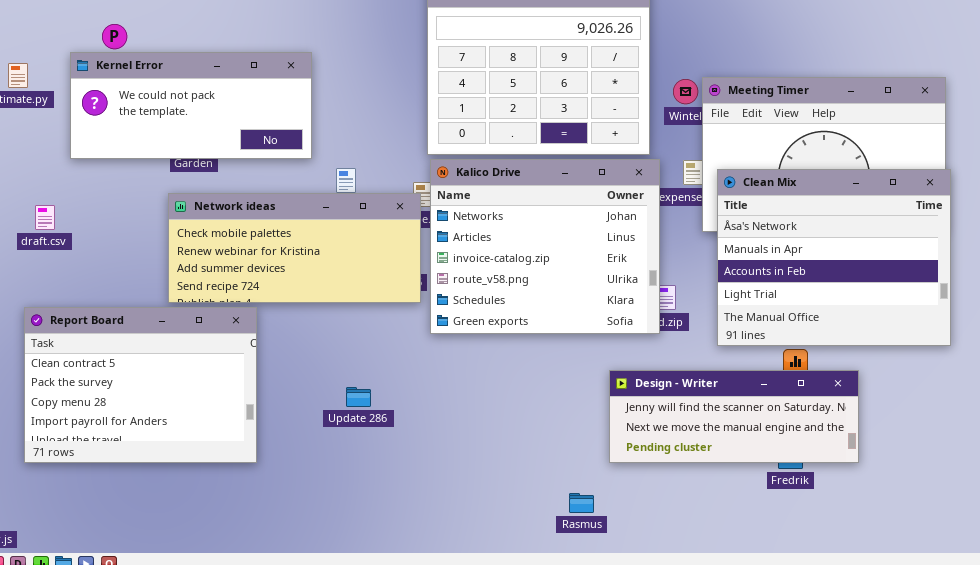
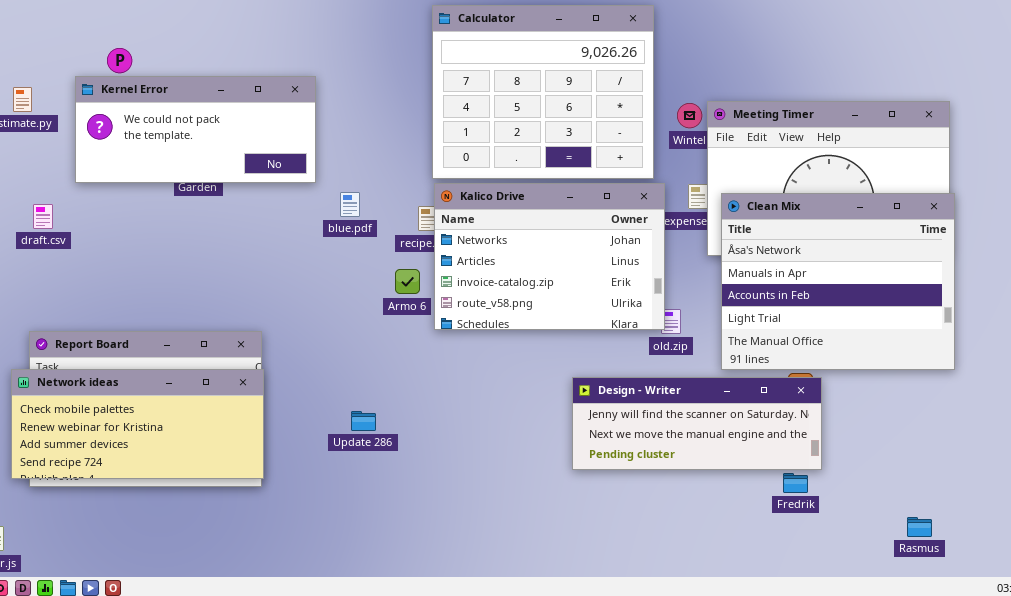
Kalico Drive: [430,159,660,334] -> [434,183,665,330], resized
Network ideas: [168,193,421,303] -> [11,369,264,479], moved
draft.csv: [35,205,55,230] -> [33,204,53,229], moved
Design - Writer: [609,370,859,463] -> [572,377,822,470], moved
Rasmus: [569,493,594,513] -> [907,517,932,537], moved

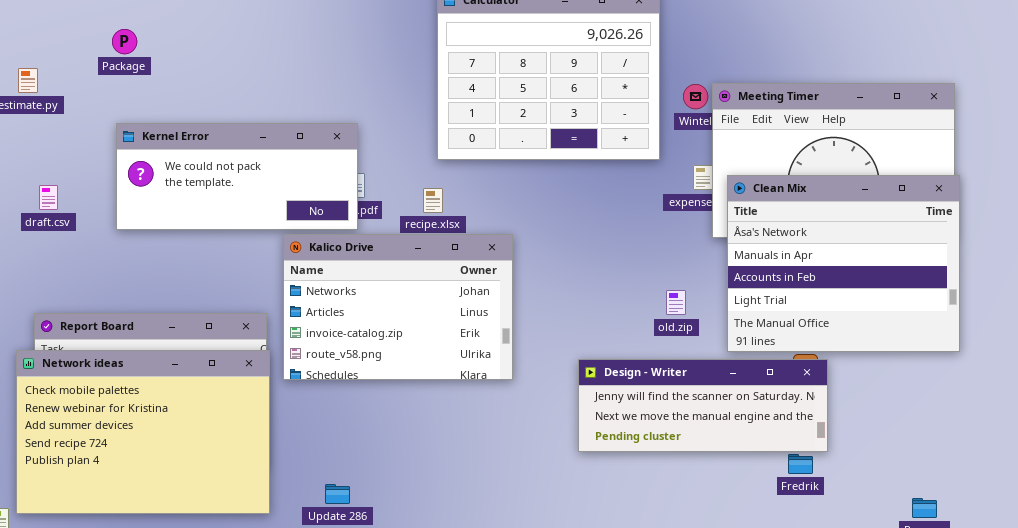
Kernel Error: [75,76,316,183] -> [116,123,358,230], moved
Kalico Drive: [434,183,665,330] -> [283,234,513,380], moved
Network ideas: [11,369,264,479] -> [16,350,270,514], resized
Update 286: [351,411,376,431] -> [325,484,350,504], moved

